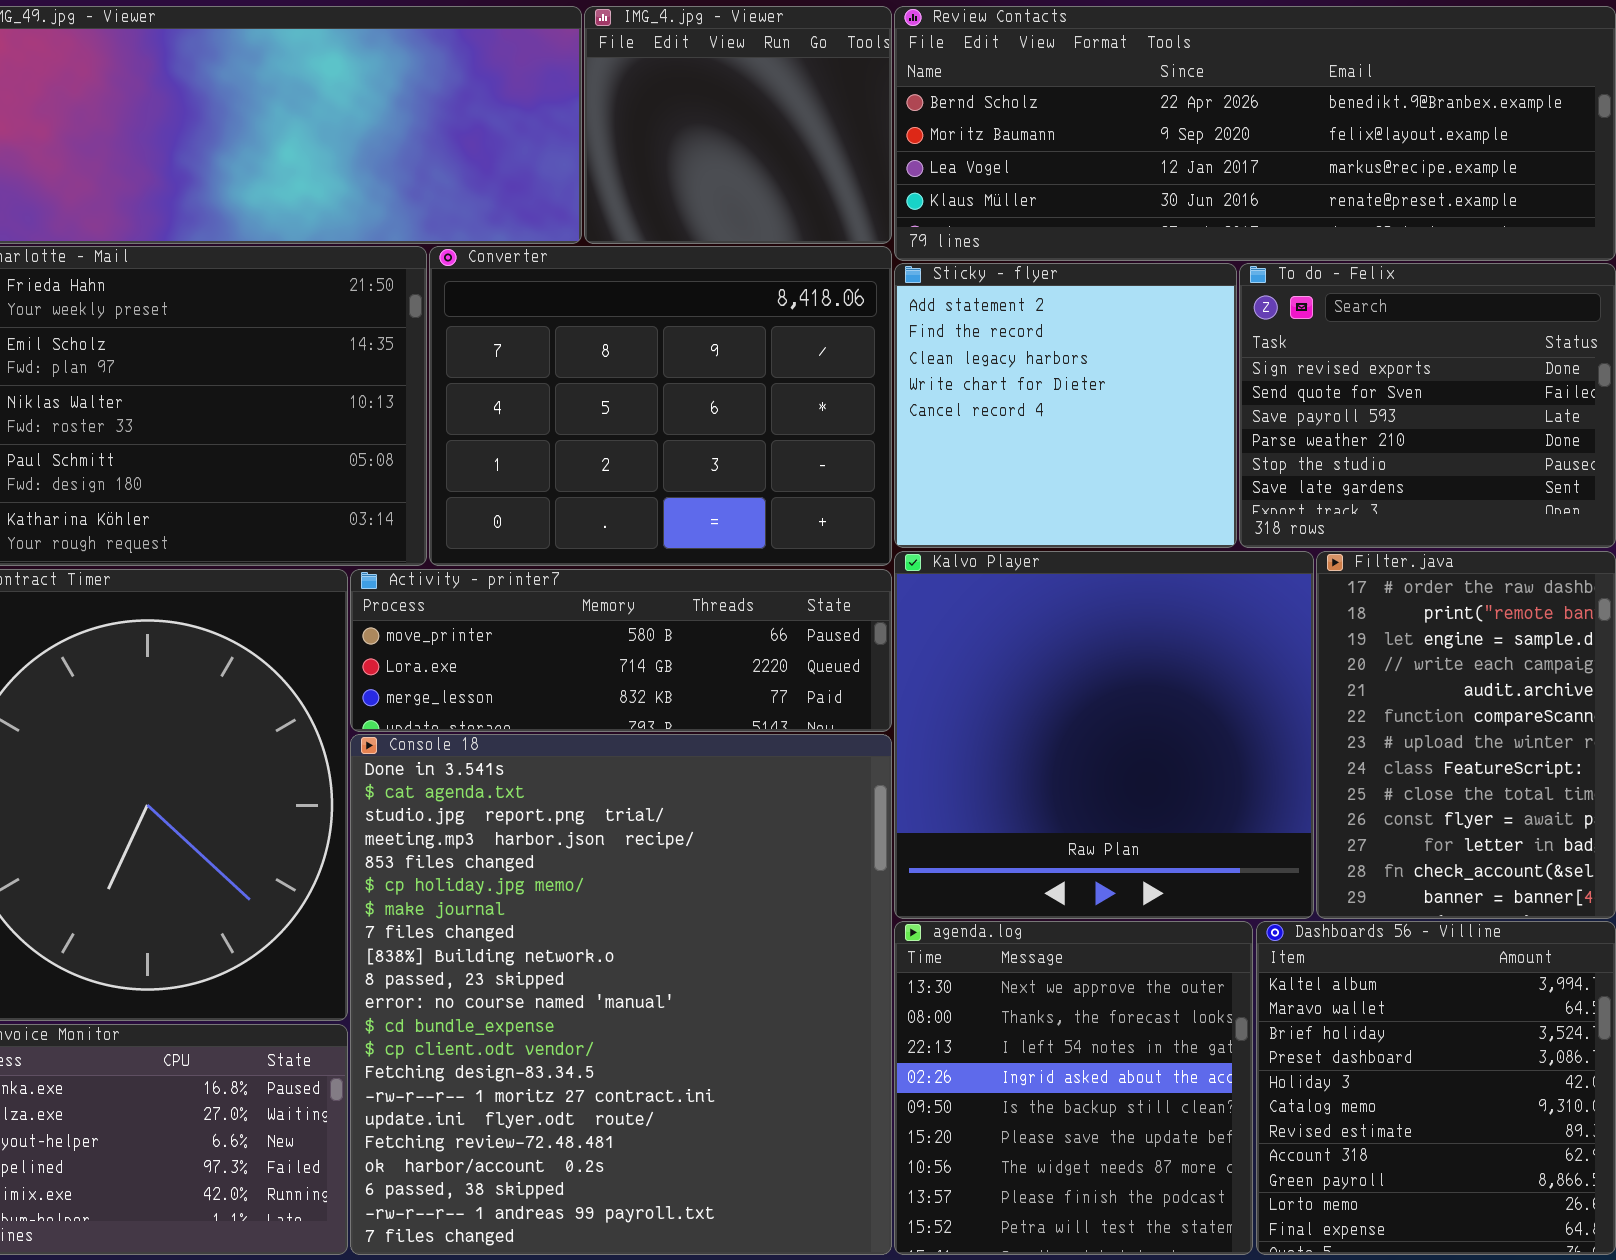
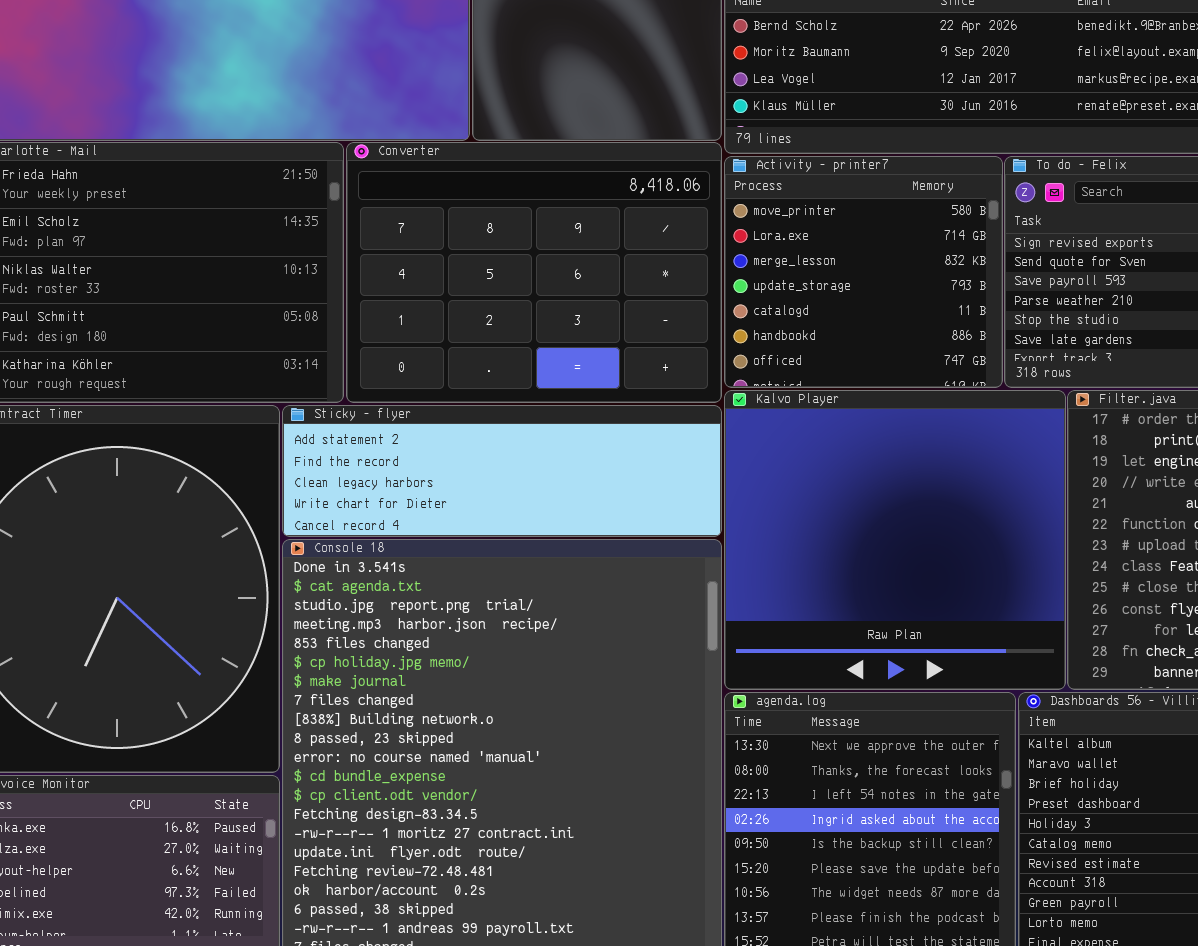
Sticky - flyer: [894,263,1237,548] -> [282,405,722,537], moved, resized
Activity - printer7: [350,569,892,732] -> [724,156,1003,388], moved, resized

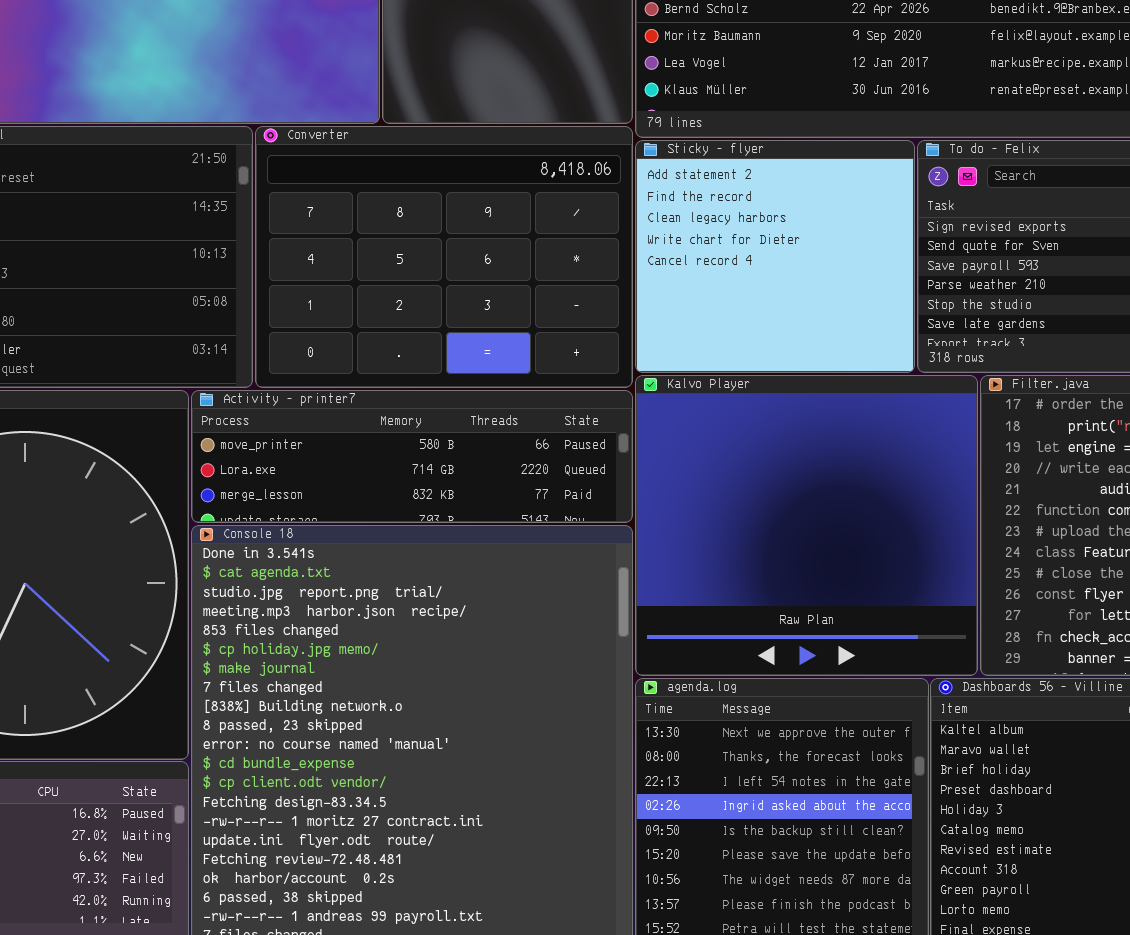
Activity - printer7: [724,156,1003,388] -> [191,390,633,523], moved, resized
Sticky - flyer: [282,405,722,537] -> [635,140,915,373], moved, resized

